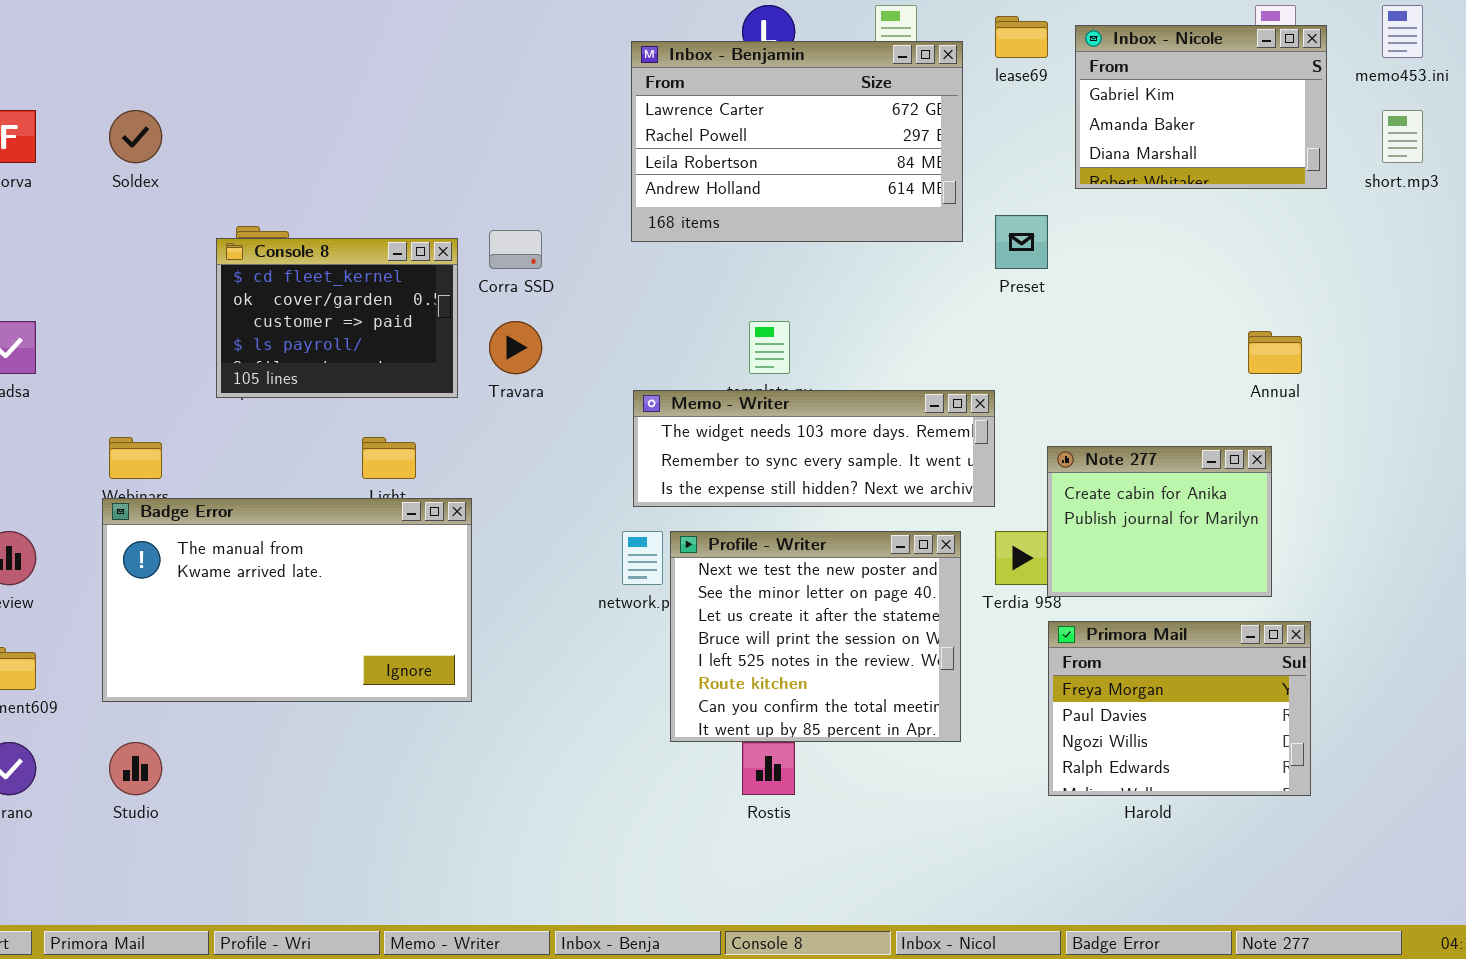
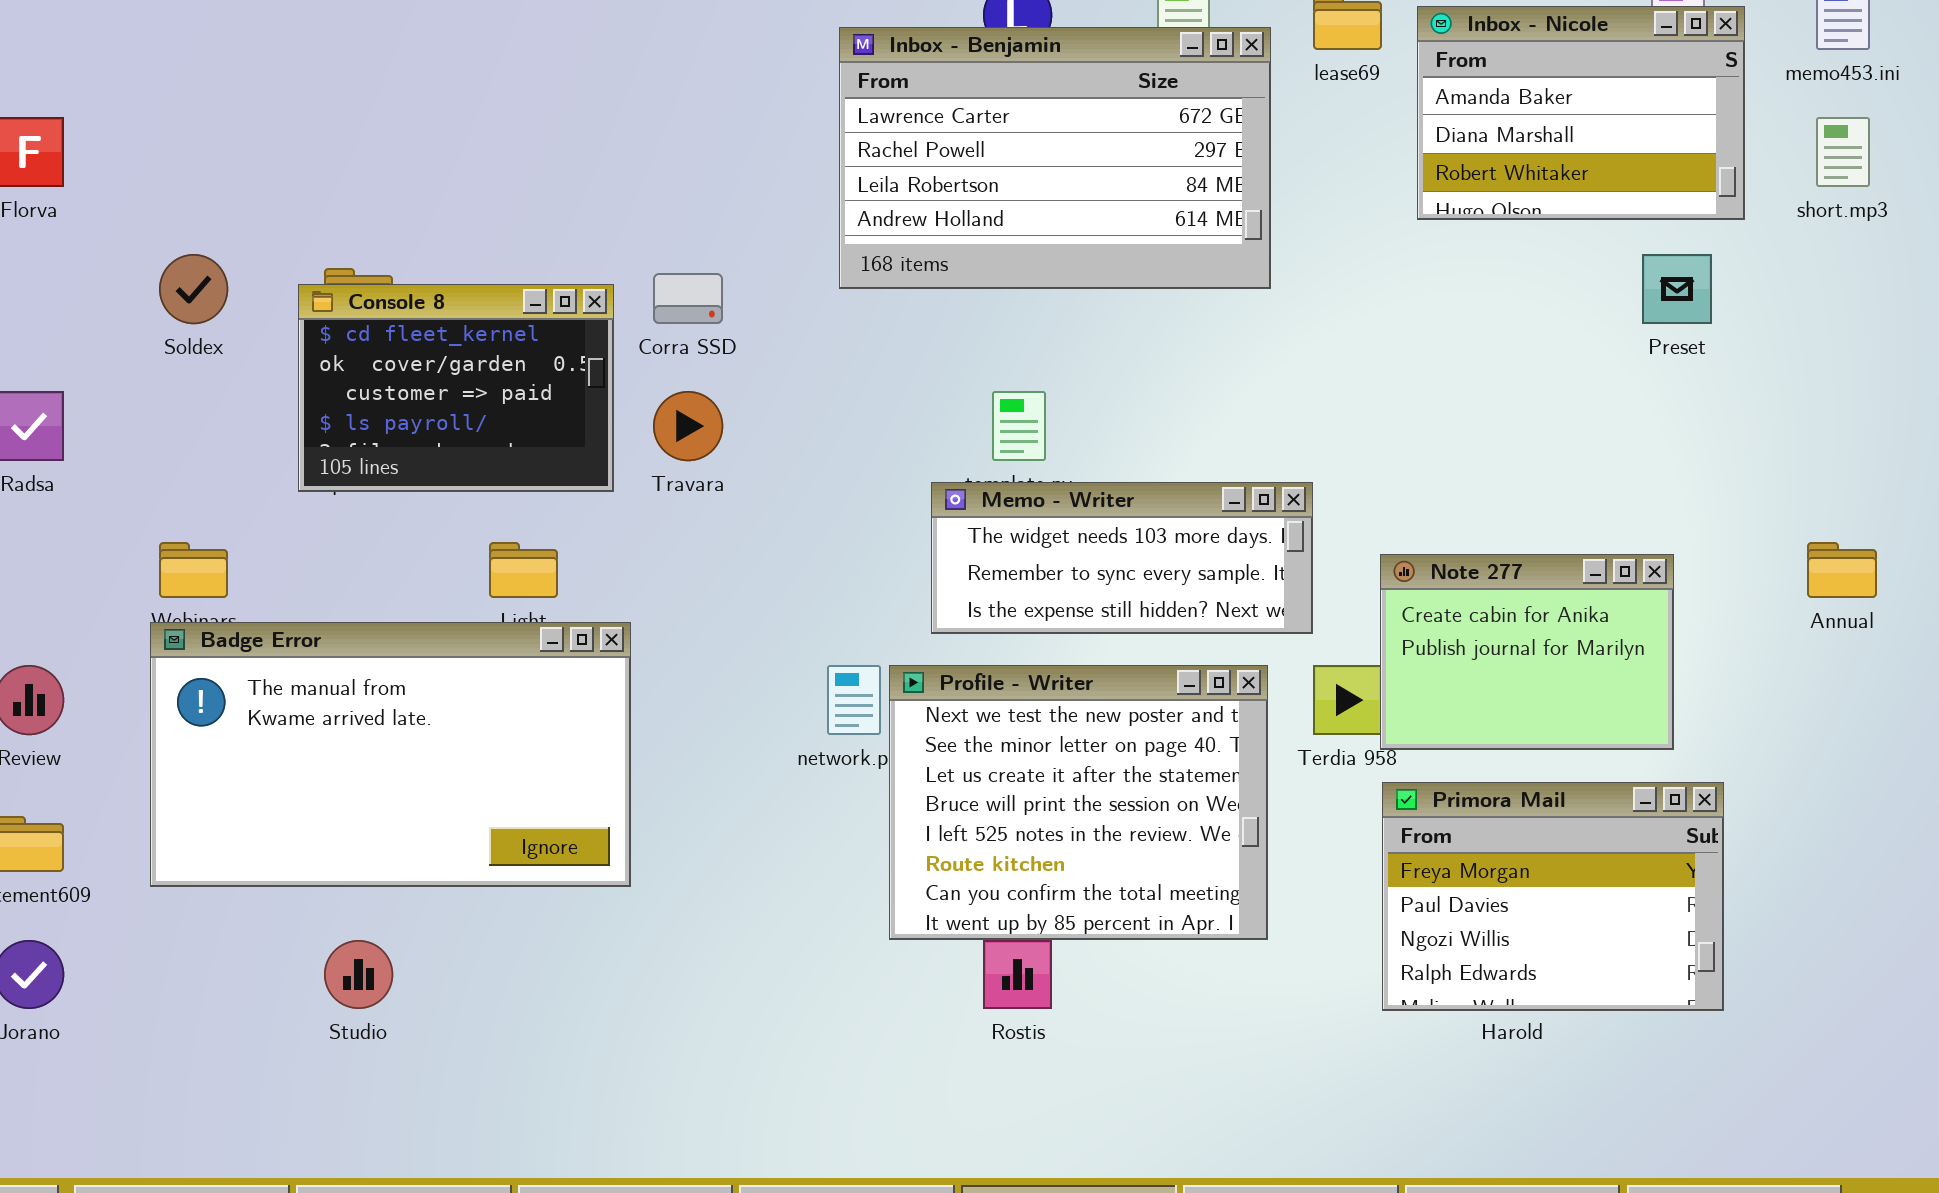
Inbox - Nicole: [1075,25,1327,189] -> [1417,6,1745,220], scrolled down 1 row
Soldex: [109,110,162,163] -> [159,254,228,324], moved
Preset: [995,215,1048,269] -> [1642,254,1712,324], moved
Annual: [1248,331,1302,374] -> [1807,542,1877,598], moved
Memo - Writer: [633,390,995,507] -> [931,482,1313,634], resized
Studio: [109,742,162,795] -> [324,940,393,1009], moved

